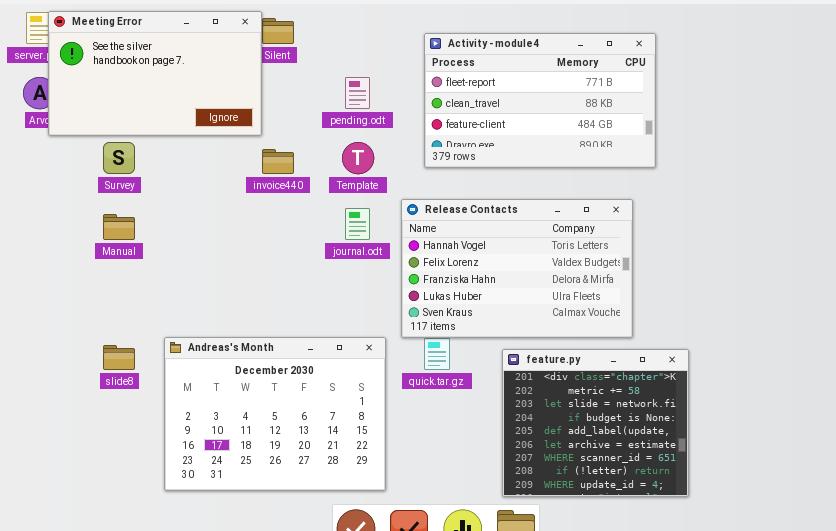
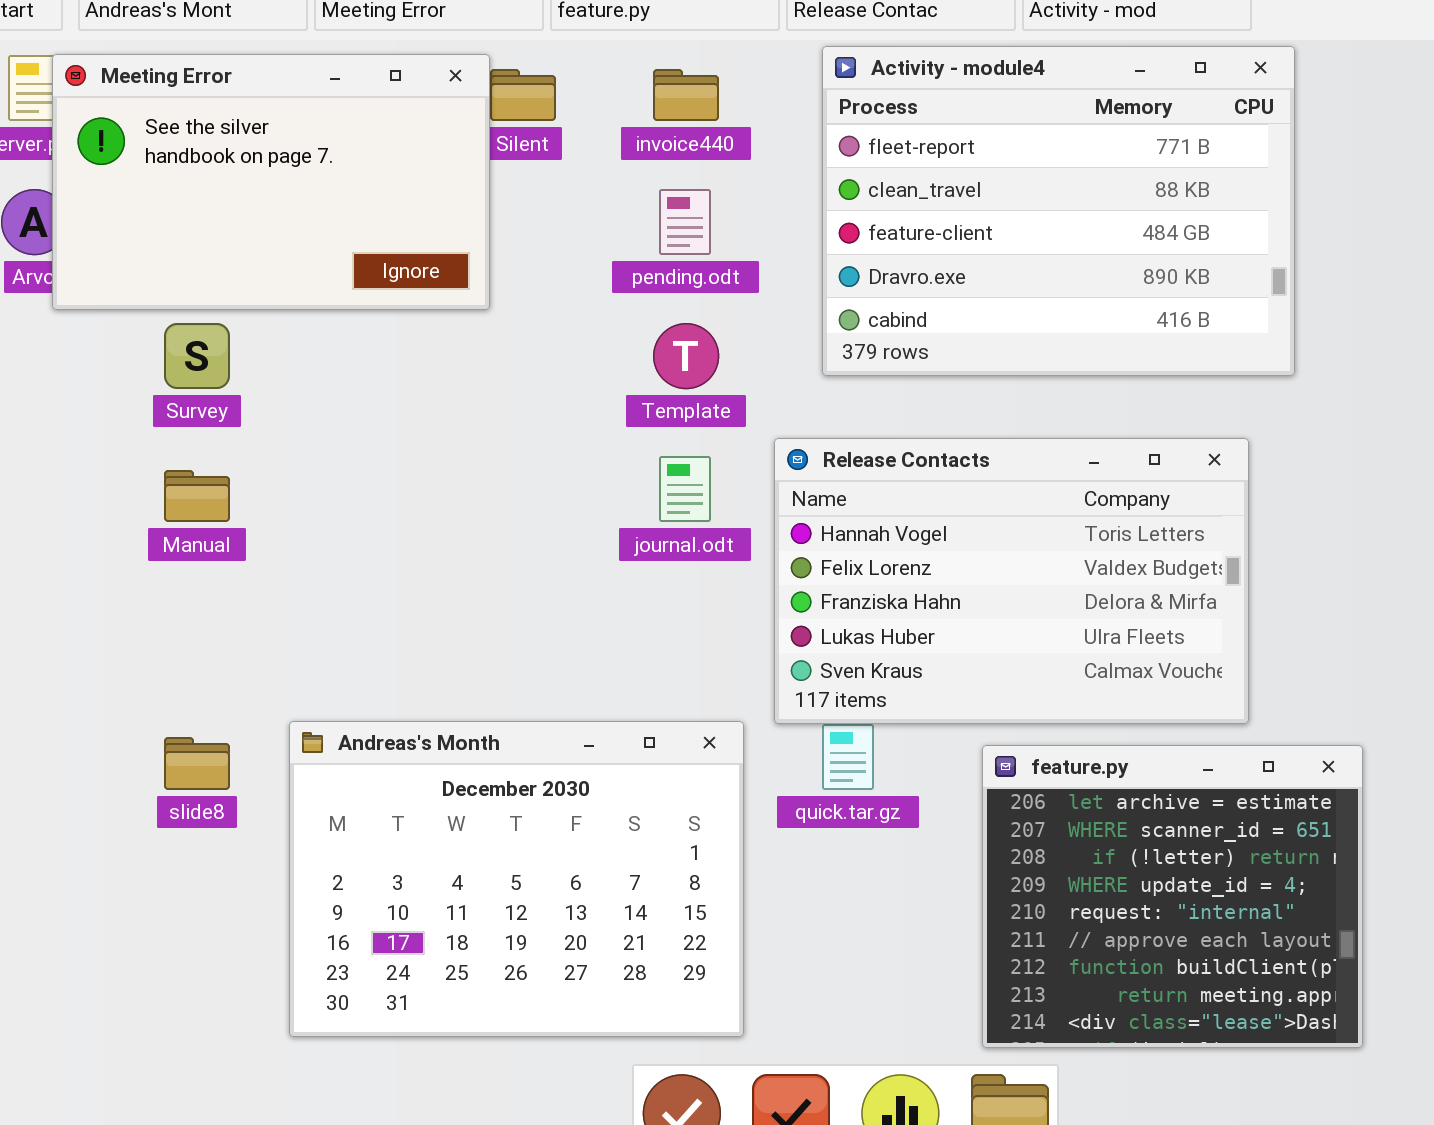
Activity - module4: [424,33,656,168] -> [822,46,1295,376], resized
invoice440: [262,149,294,174] -> [653,69,719,121], moved
feature.py: [502,349,689,497] -> [982,745,1363,1048], scrolled down 5 rows

